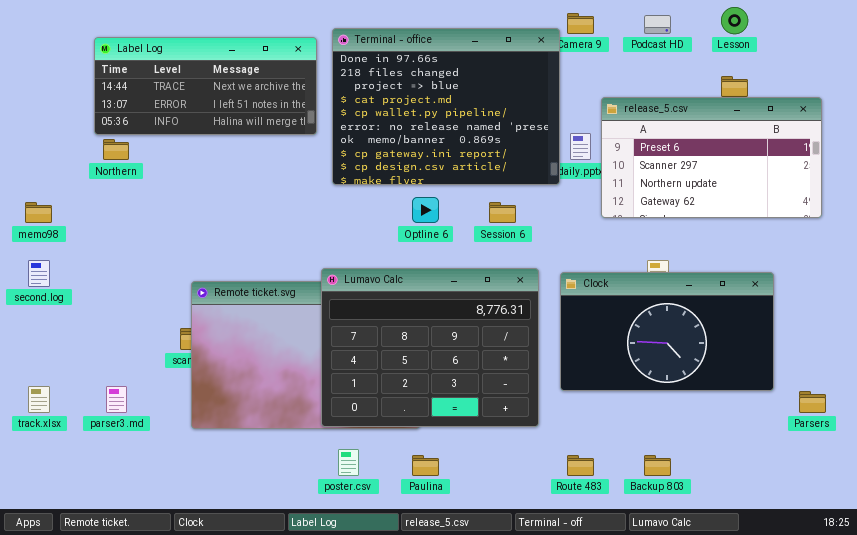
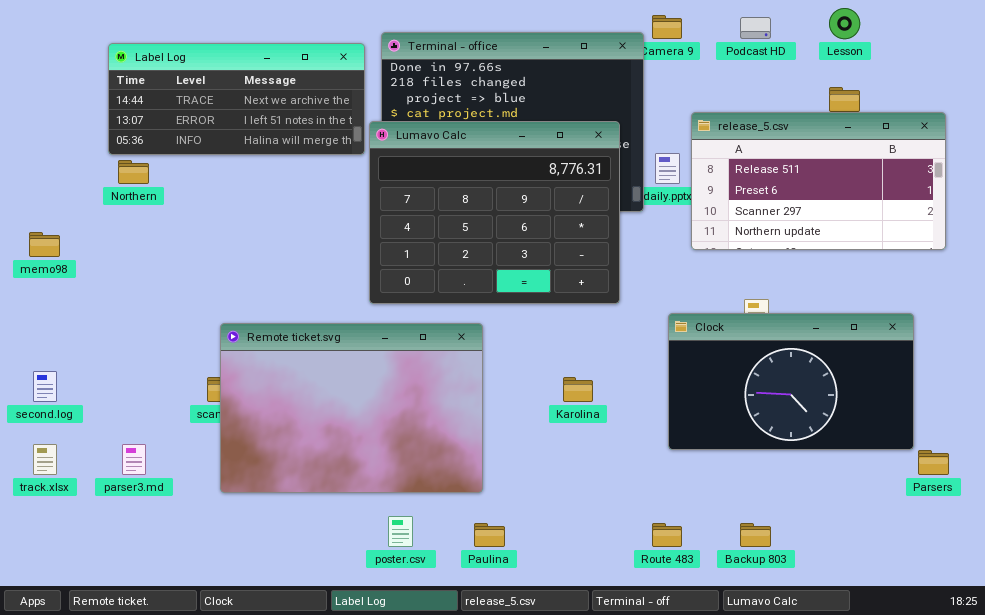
release_5.csv: [601,97,822,218] -> [691,112,946,250], scrolled up 1 row
second.log: [28,260,50,287] -> [33,371,57,402], moved
Lumavo Calc: [321,268,539,427] -> [369,121,620,304], moved
Clock: [560,272,774,391] -> [668,313,914,450], moved

